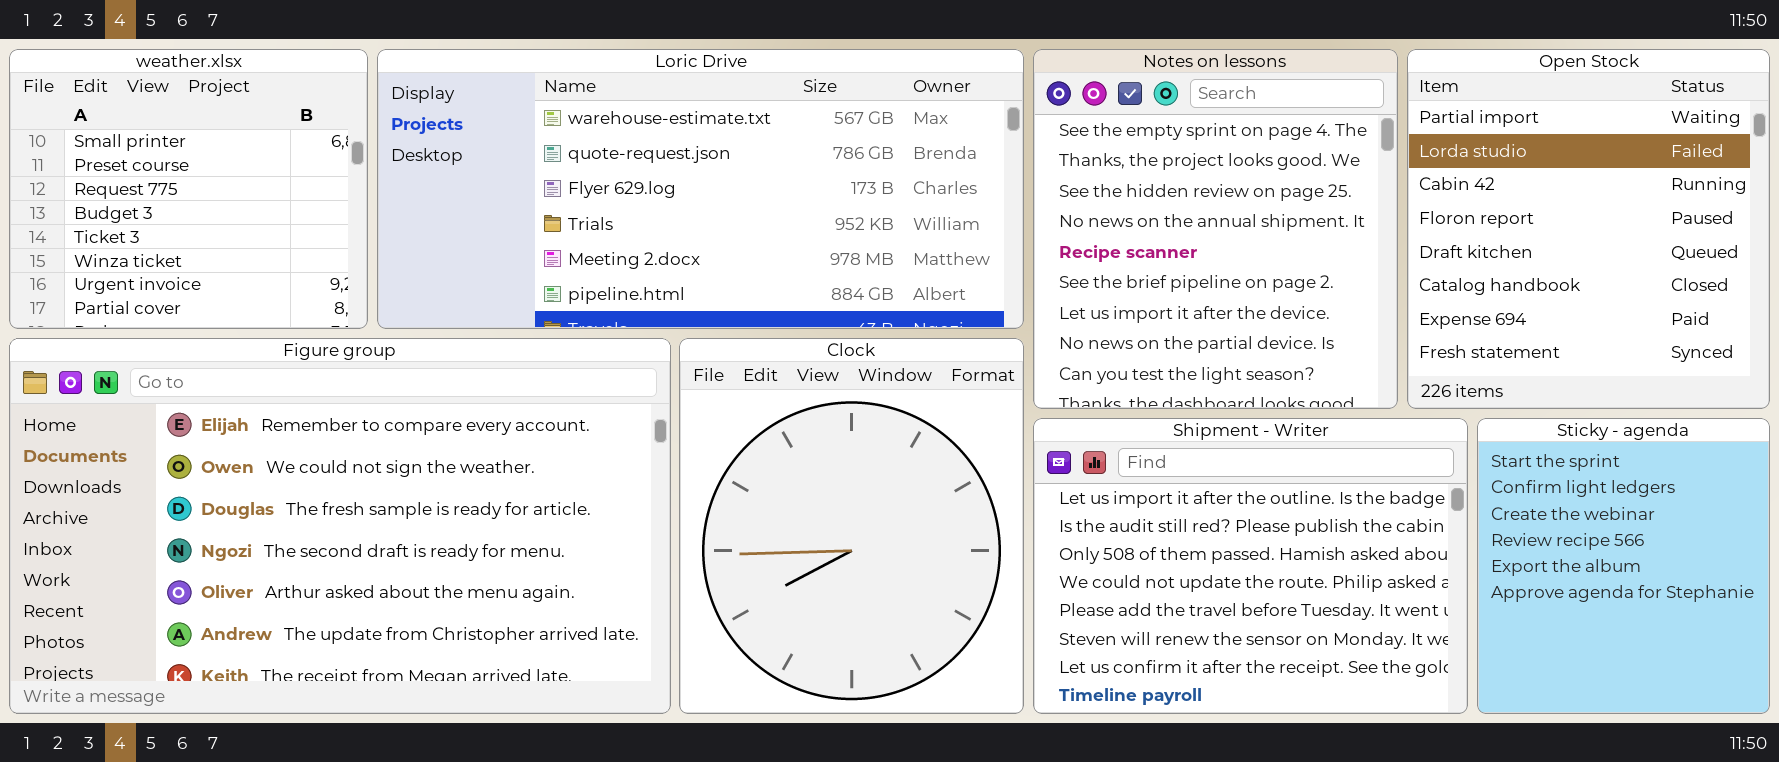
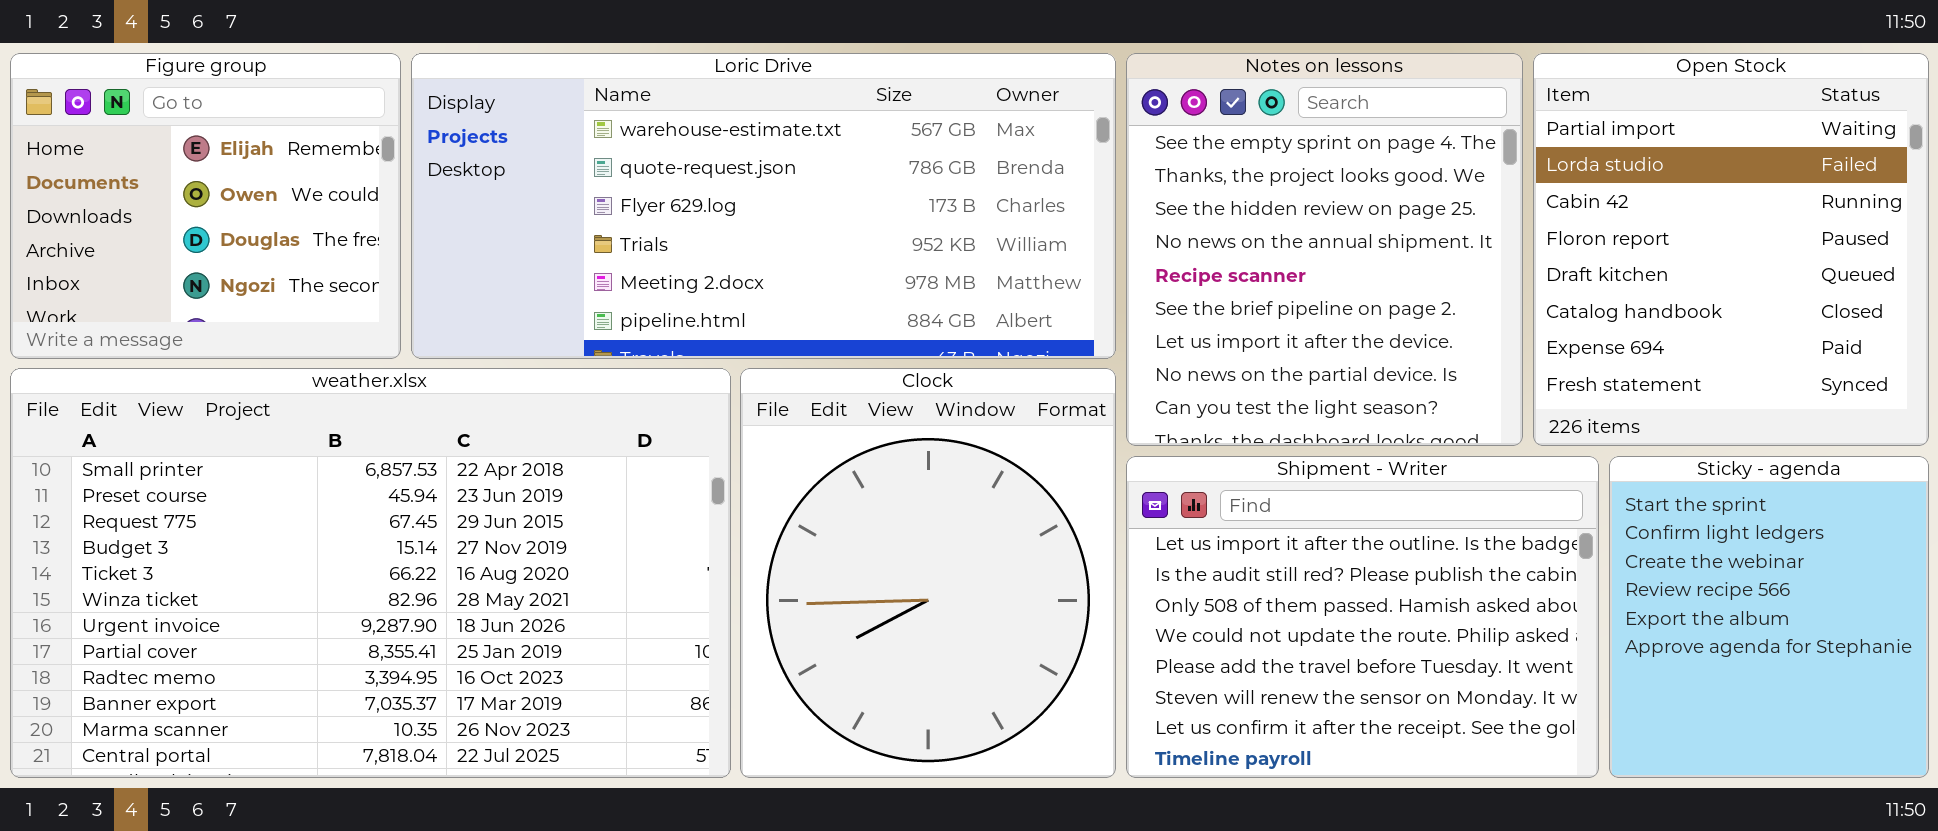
weather.xlsx: [9,49,368,329] -> [10,368,731,778], moved, resized
Figure group: [9,338,671,714] -> [10,53,401,359], moved, resized

